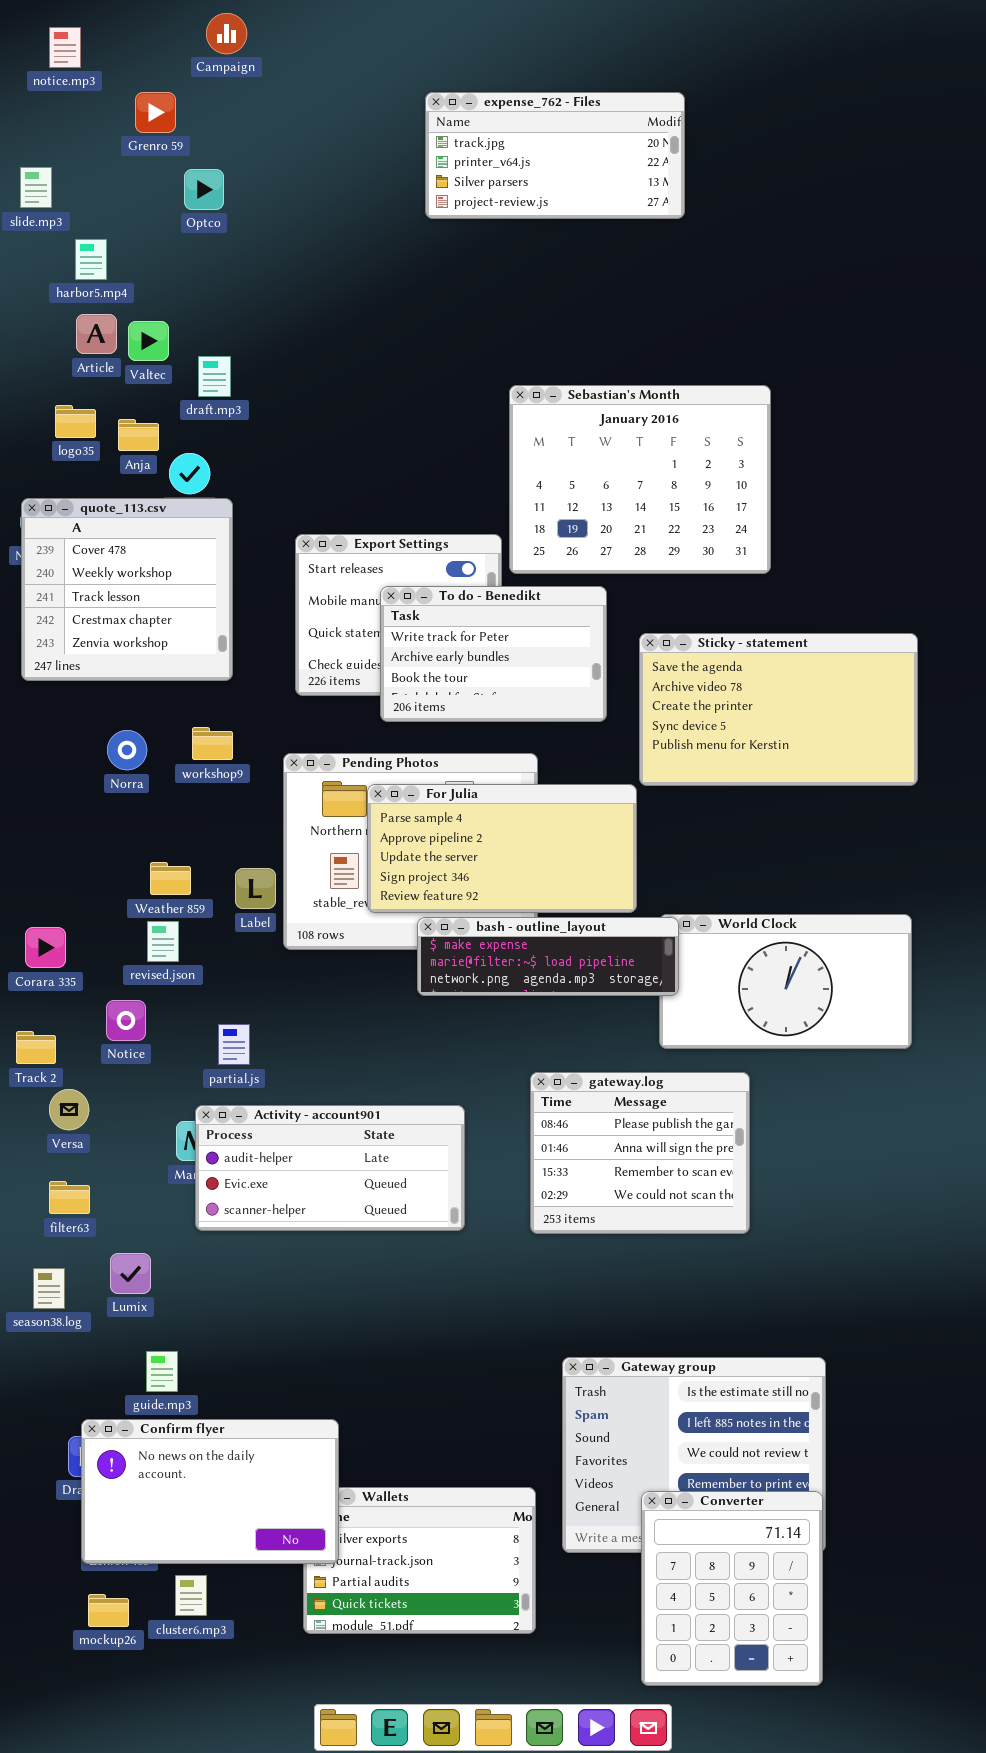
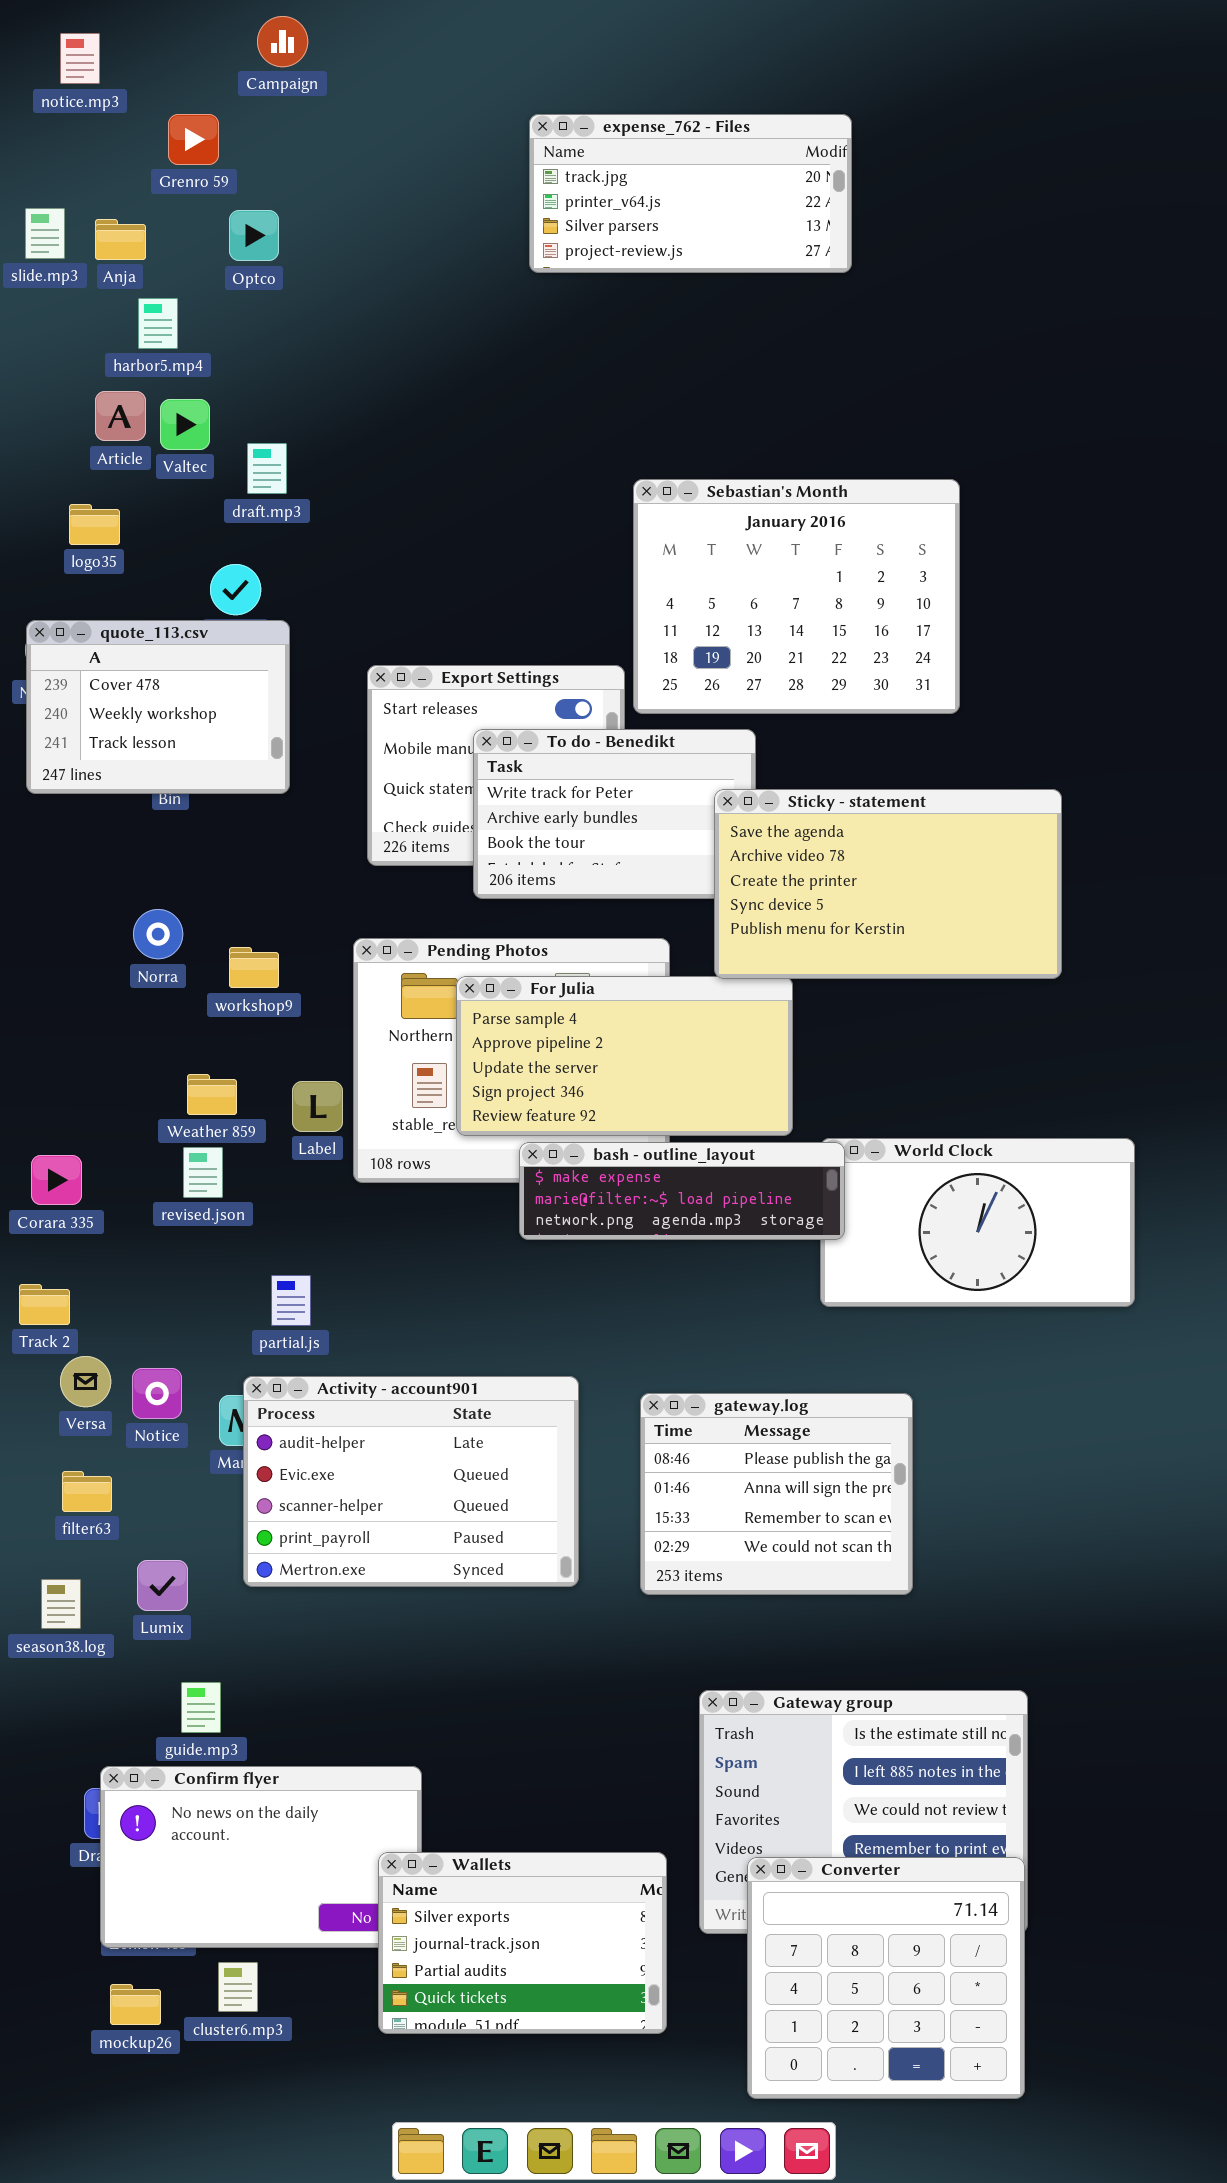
harbor5.mp4: [75,239,107,280] -> [138,298,178,349], moved
Anja: [118,419,159,451] -> [95,219,146,260], moved
quote_113.csv: [21,498,233,681] -> [26,620,290,794], resized
Sticky - statement: [639,633,918,786] -> [714,789,1062,979], moved
workshop9: [192,727,233,760] -> [229,947,279,988], moved
Notice: [106,1000,146,1041] -> [132,1368,182,1419], moved
gateway.log: [530,1072,750,1234] -> [640,1393,913,1595], moved
Activity - account901: [195,1105,465,1231] -> [243,1376,579,1587], resized
Wallets: [303,1487,536,1634] -> [378,1852,667,2034], raised
Converter: [641,1491,823,1686] -> [747,1857,1025,2099], resized

